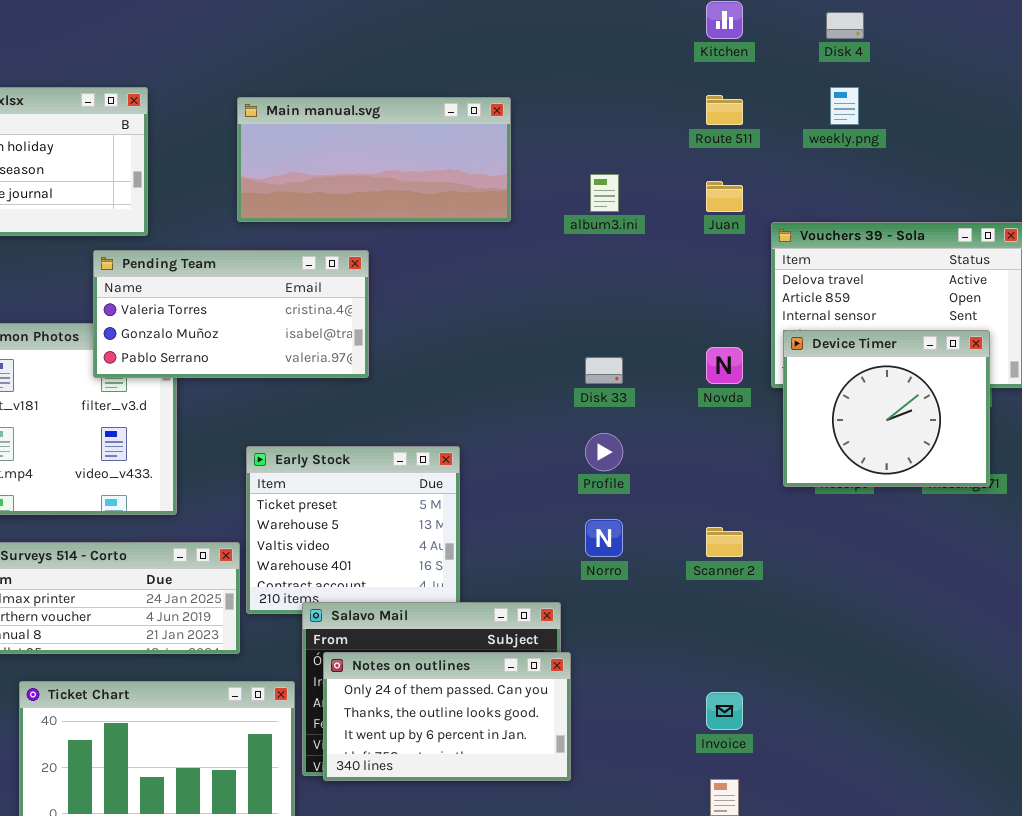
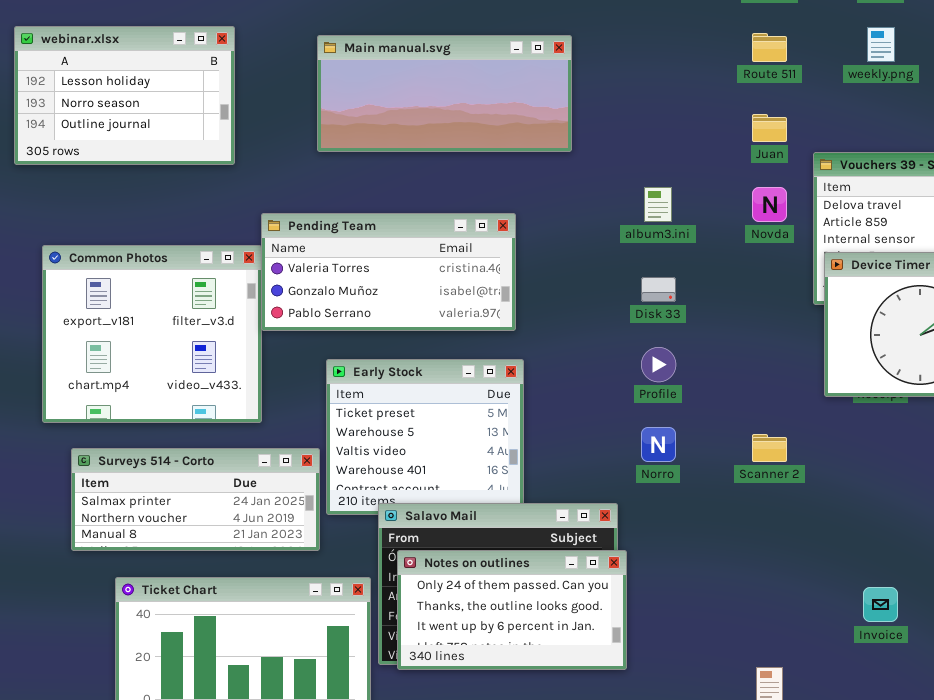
album3.ini: [590,174,619,212] -> [644,187,672,222], moved
Pending Team: [93,250,369,378] -> [261,213,516,331], moved
Novda: [706,347,743,384] -> [752,187,787,222], moved
Invoice: [706,692,743,730] -> [863,587,898,622], moved

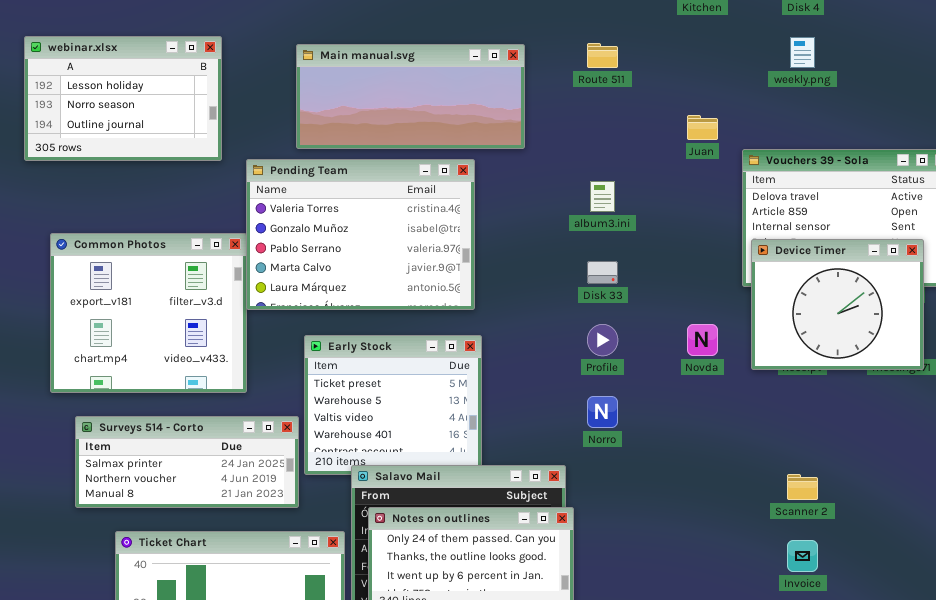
Route 511: [752,33,787,62] -> [587,43,618,68], moved
Novda: [752,187,787,222] -> [687,324,718,356], moved
Pending Team: [261,213,516,331] -> [246,159,475,310], resized
Scanner 2: [752,434,787,462] -> [787,474,818,500], moved

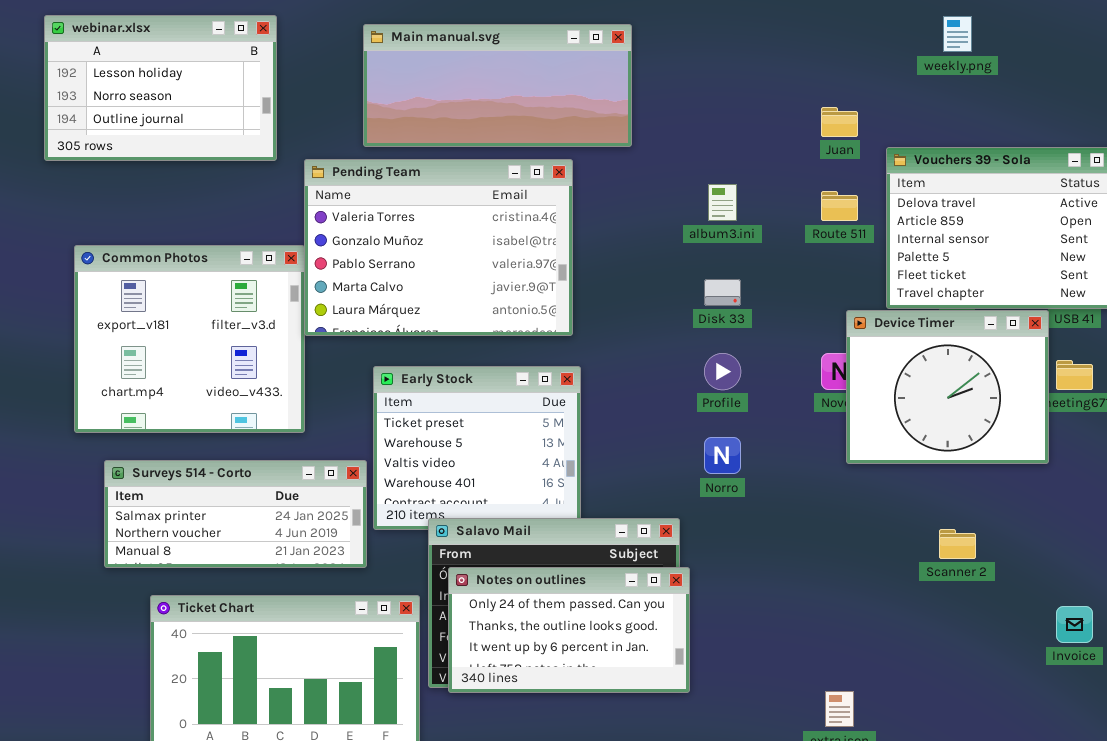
Route 511: [587,43,618,68] -> [821,191,858,221], moved
Device Timer: [751,239,924,370] -> [846,310,1049,464], moved
Invoice: [787,540,818,572] -> [1056,606,1093,643], moved

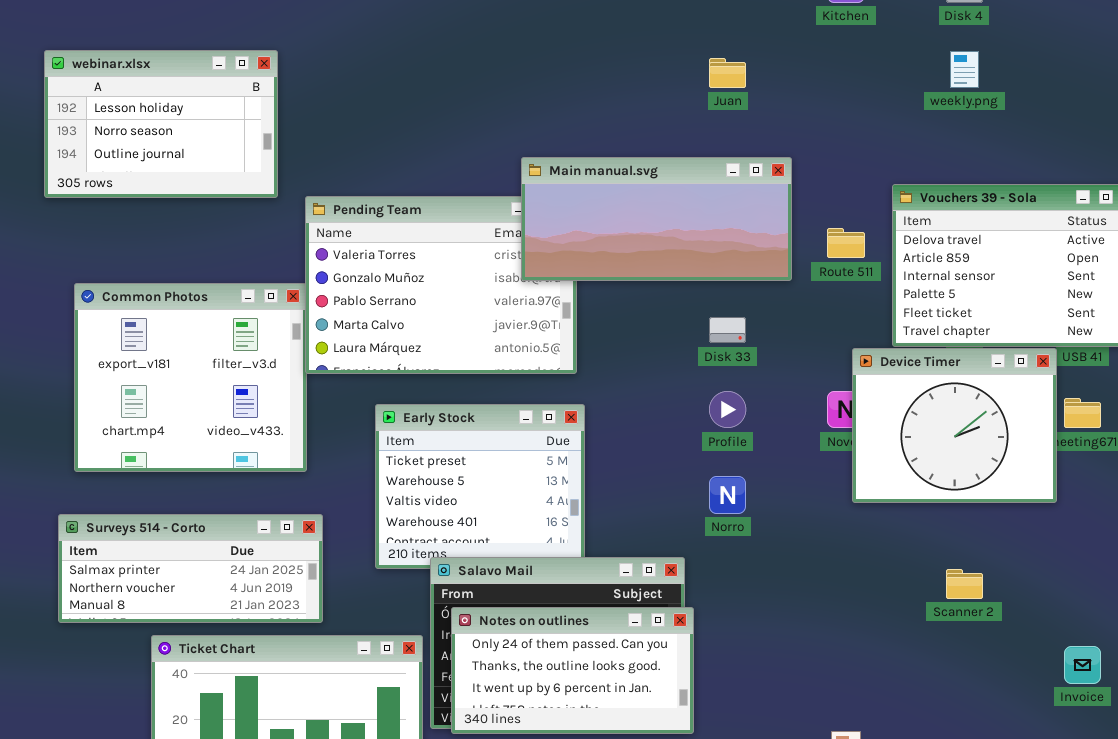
Main manual.svg: [363,24,632,147] -> [521,157,792,281], moved
Juan: [821,107,858,137] -> [709,58,746,88], moved
Surveys 514 - Corto: [104,460,367,568] -> [58,514,323,623], moved

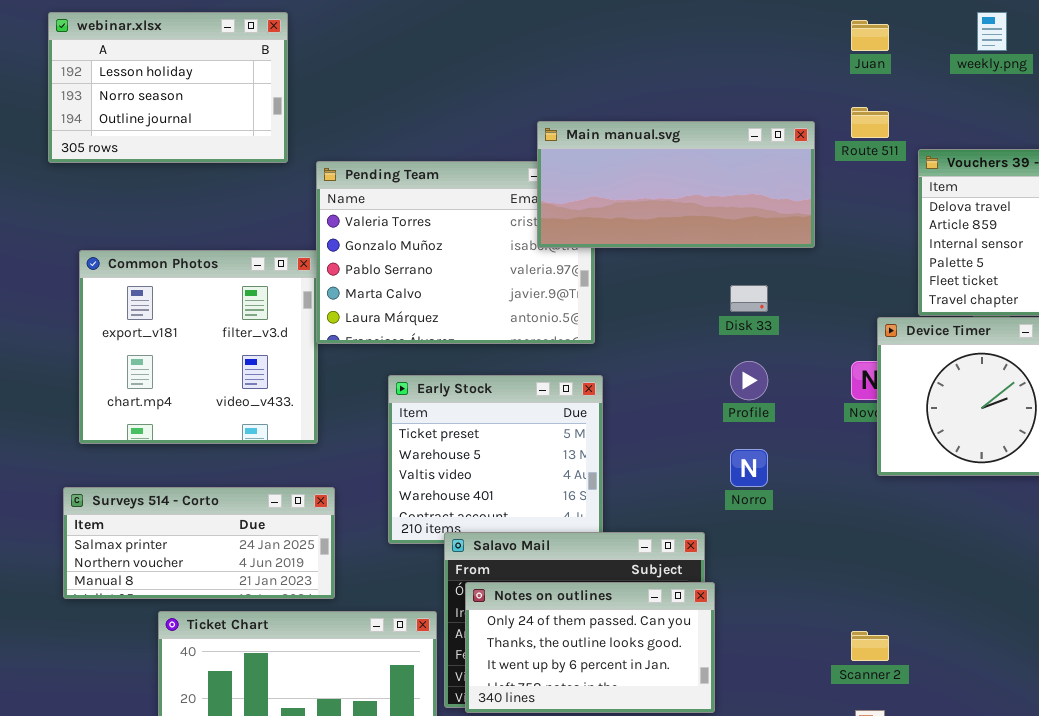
Juan: [709,58,746,88] -> [851,20,889,51], moved
Route 511: [827,228,865,258] -> [851,107,889,138], moved
Scanner 2: [946,569,983,599] -> [851,631,889,661], moved

